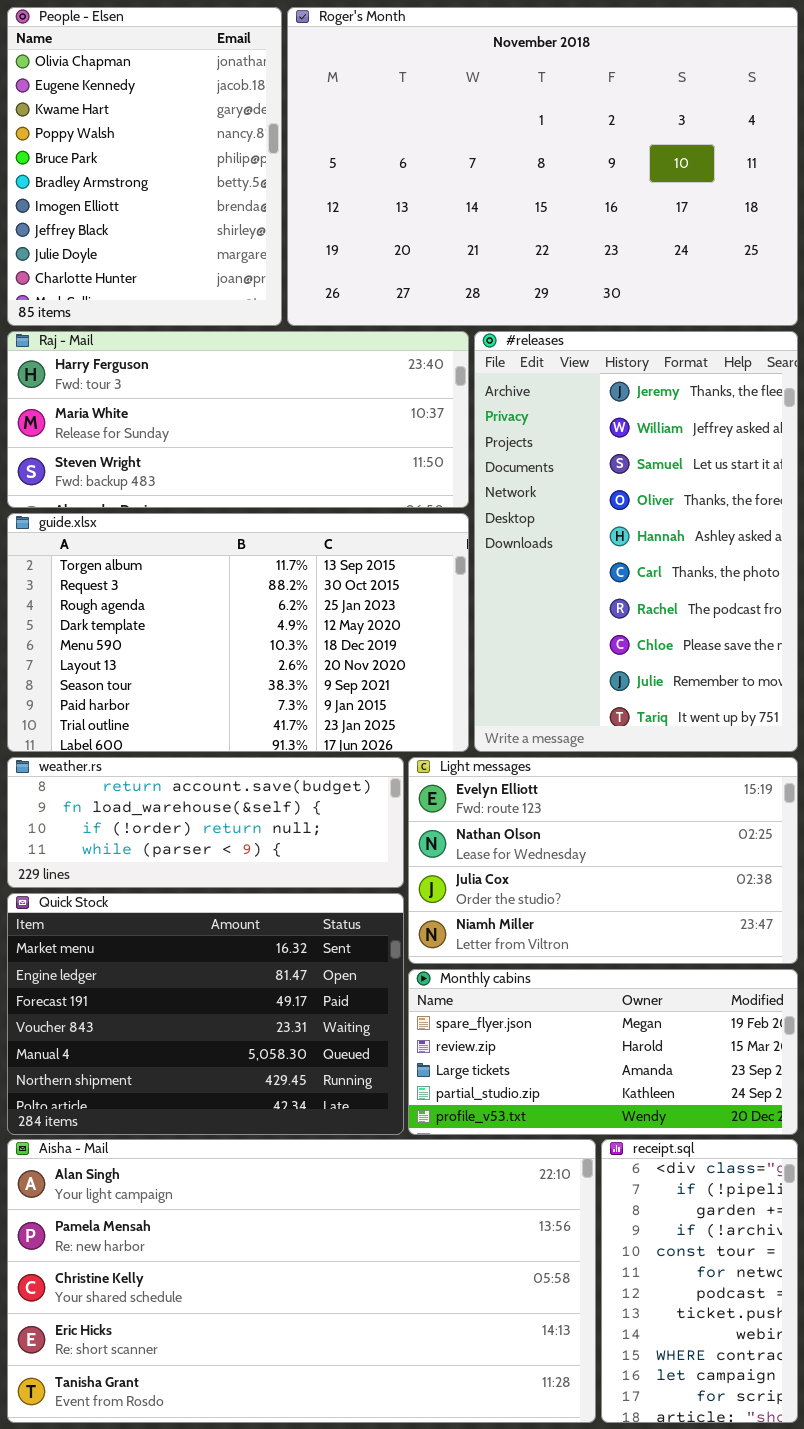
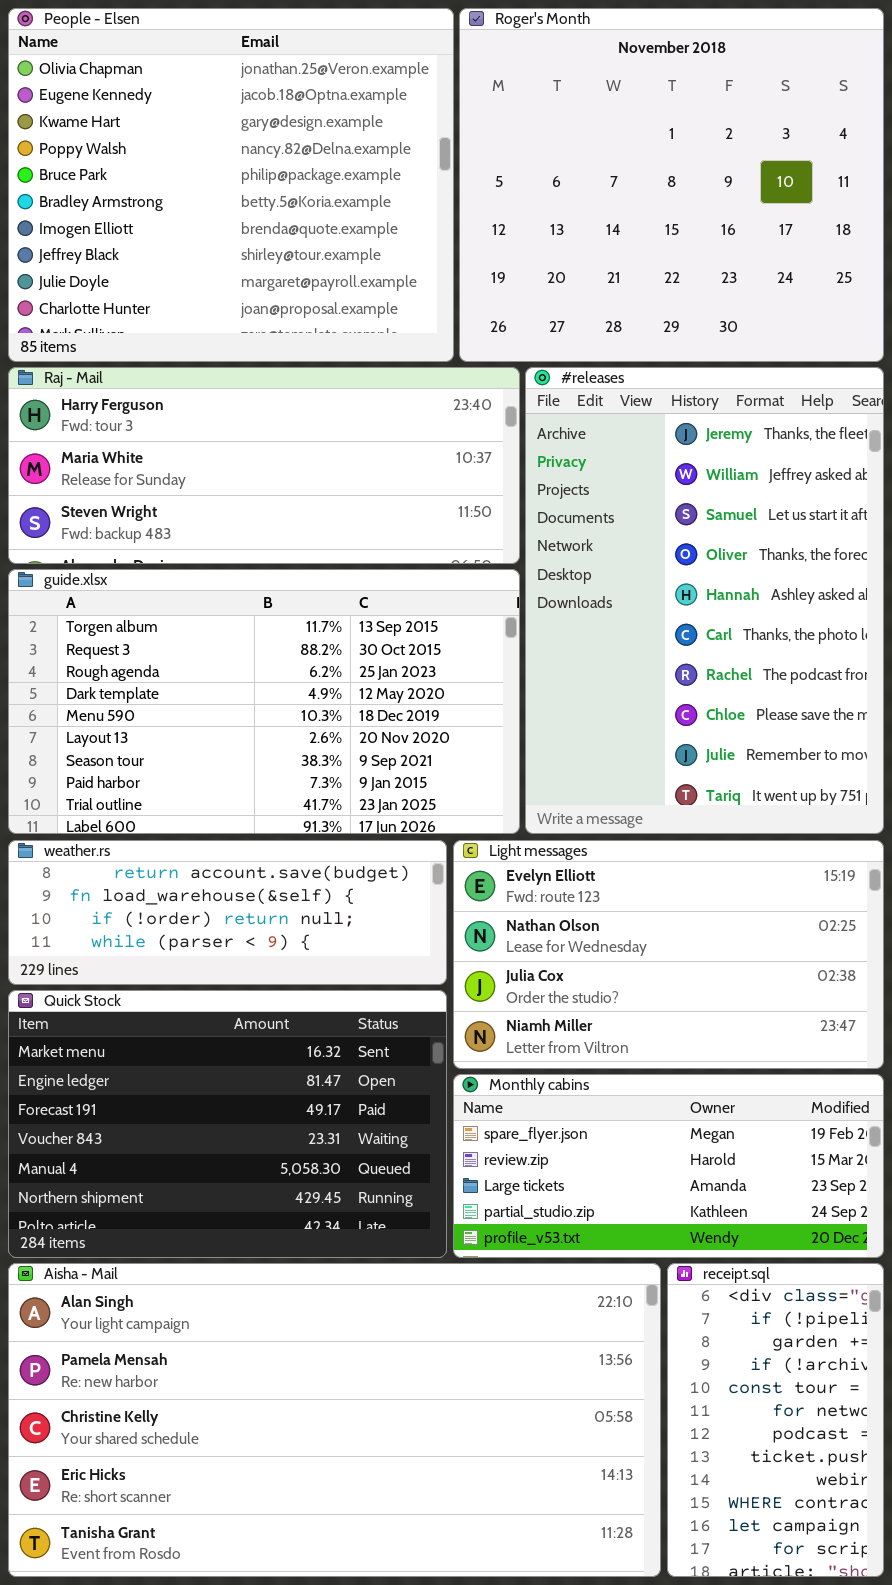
People - Elsen: [7,7,282,326] -> [8,8,454,362], resized
Roger's Month: [287,7,798,326] -> [459,8,884,362], resized

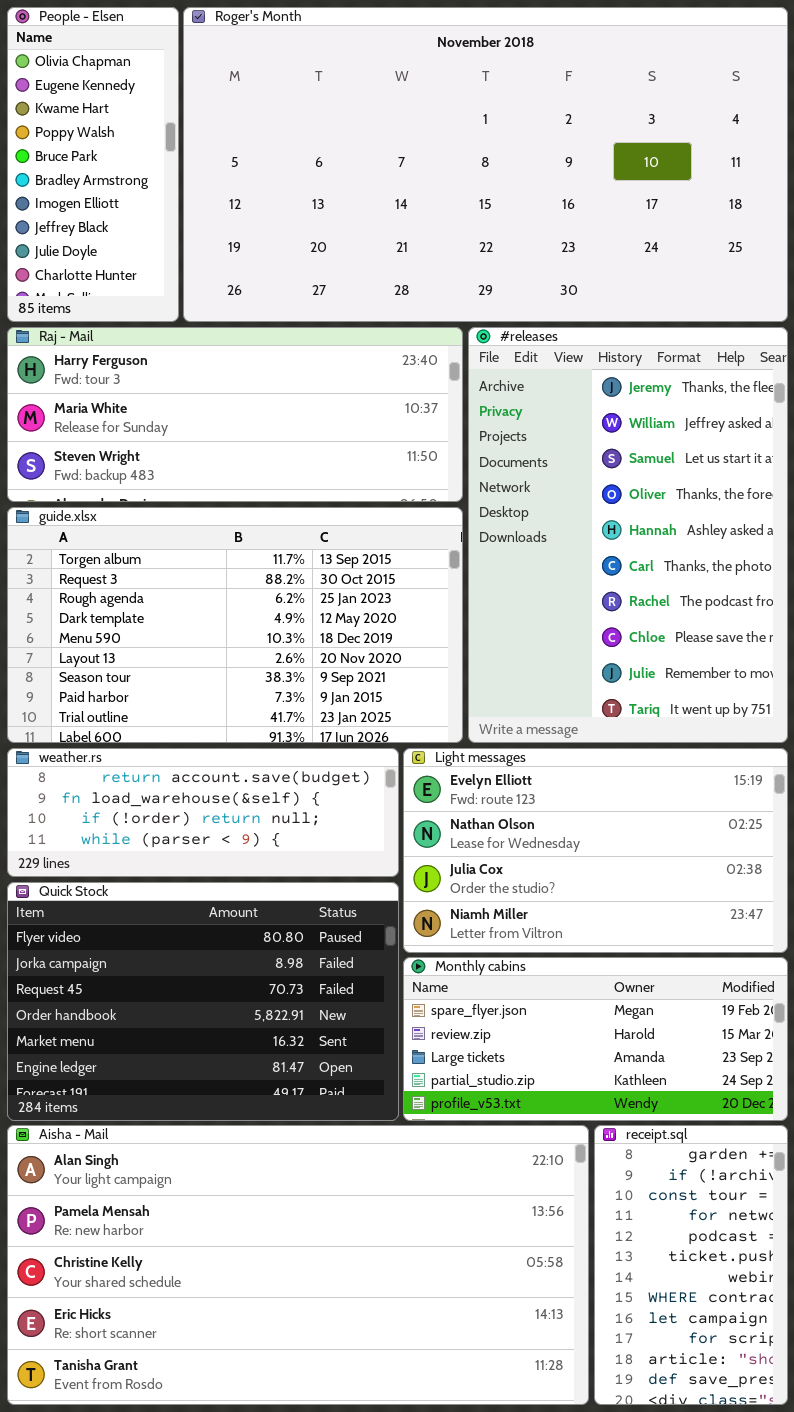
People - Elsen: [8,8,454,362] -> [7,7,179,322], resized
Roger's Month: [459,8,884,362] -> [183,7,788,322], resized
Quick Stock: [8,990,447,1258] -> [7,882,399,1121], scrolled up 4 rows
receipt.sql: [667,1263,884,1577] -> [594,1125,788,1405], scrolled down 2 rows

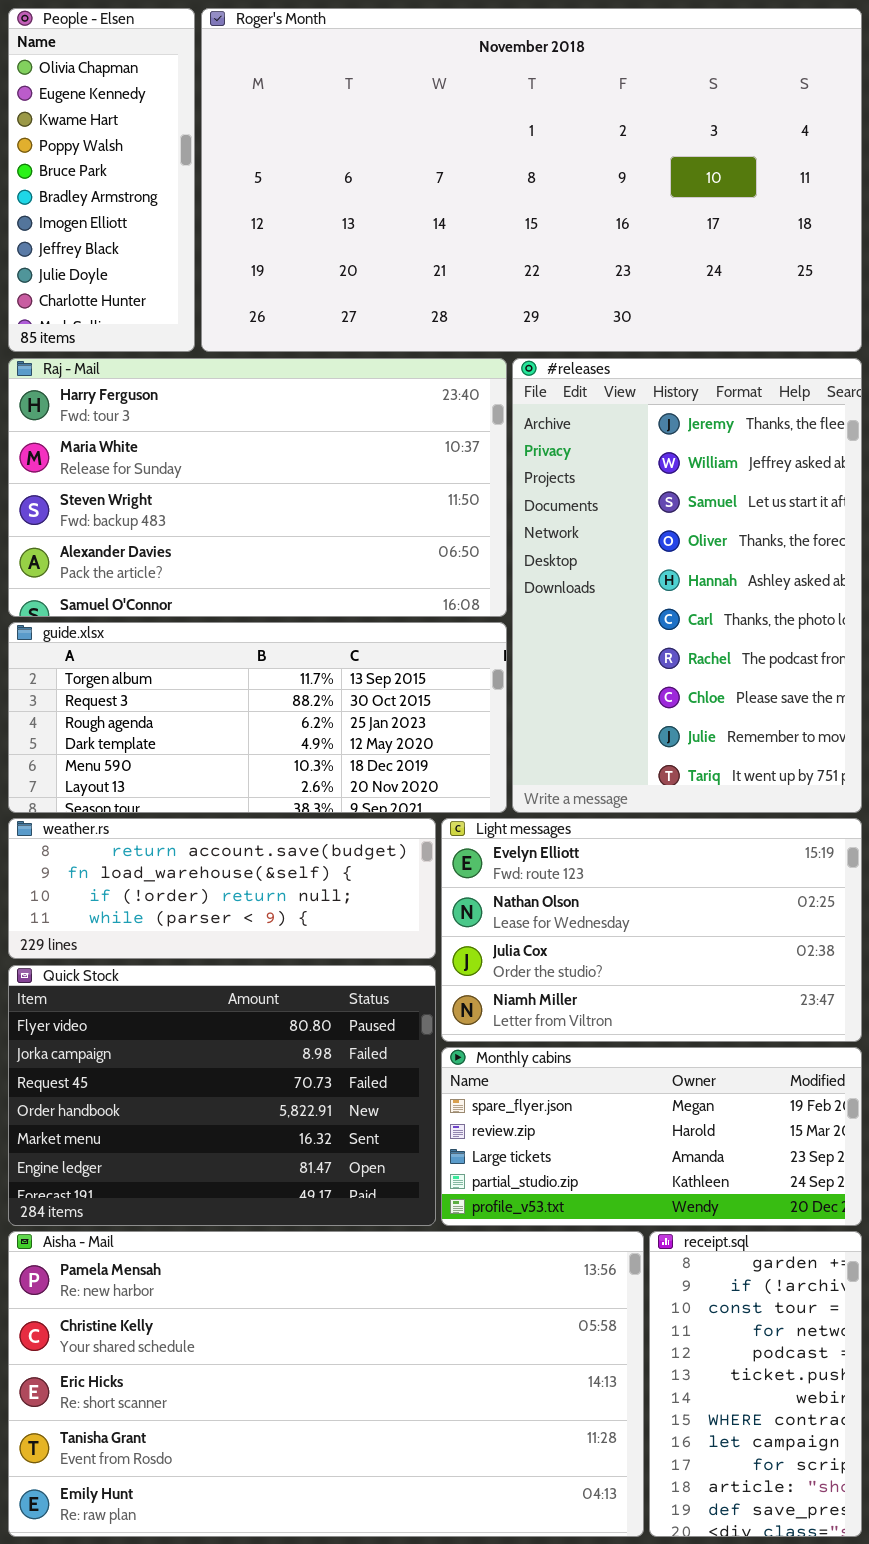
Raj - Mail: [7,327,463,502] -> [8,358,507,617], resized
guide.xlsx: [7,507,463,743] -> [8,622,507,813], resized
Aisha - Mail: [7,1125,589,1405] -> [8,1231,644,1537], scrolled down 1 row

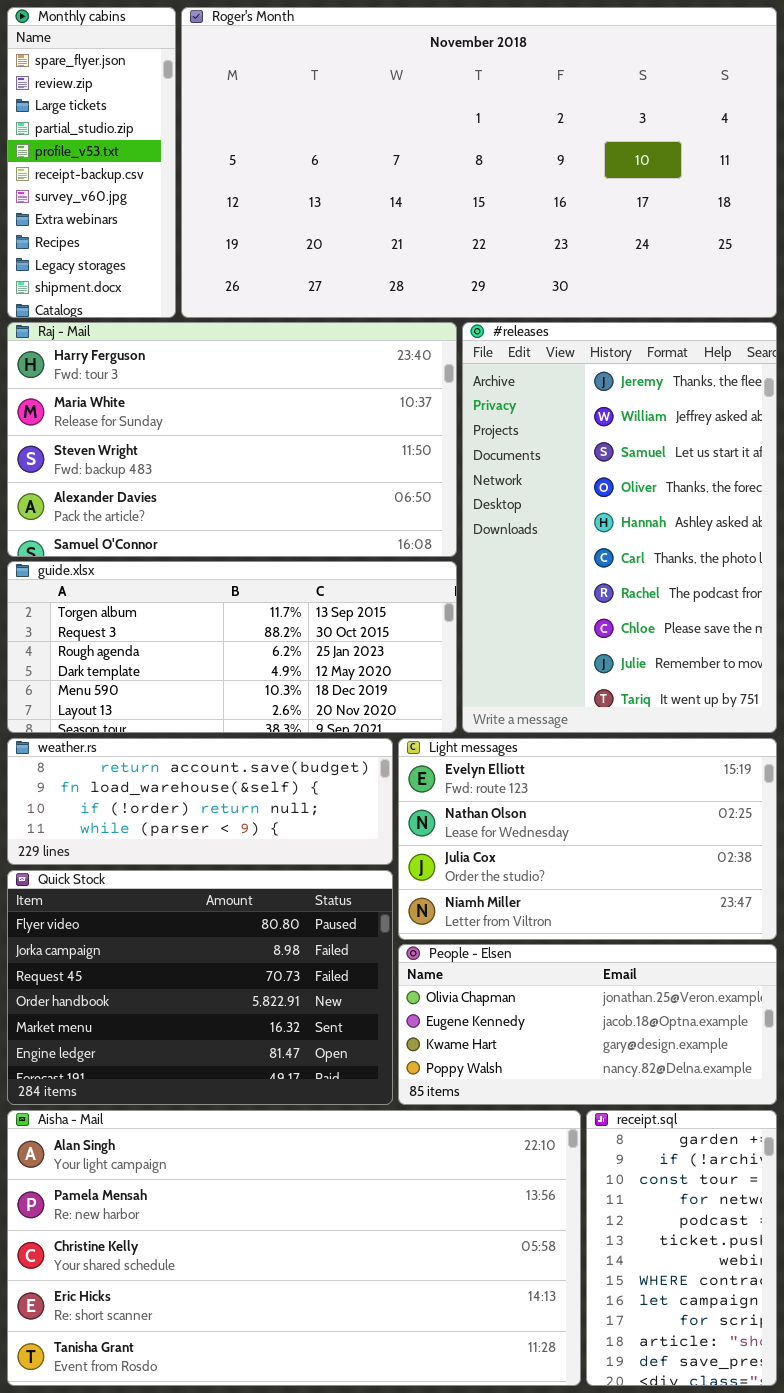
People - Elsen: [8,8,195,352] -> [398,944,777,1105], moved, resized
Monthly cabins: [441,1047,862,1226] -> [7,7,176,318], moved, resized
Aisha - Mail: [8,1231,644,1537] -> [7,1110,581,1386], scrolled up 1 row

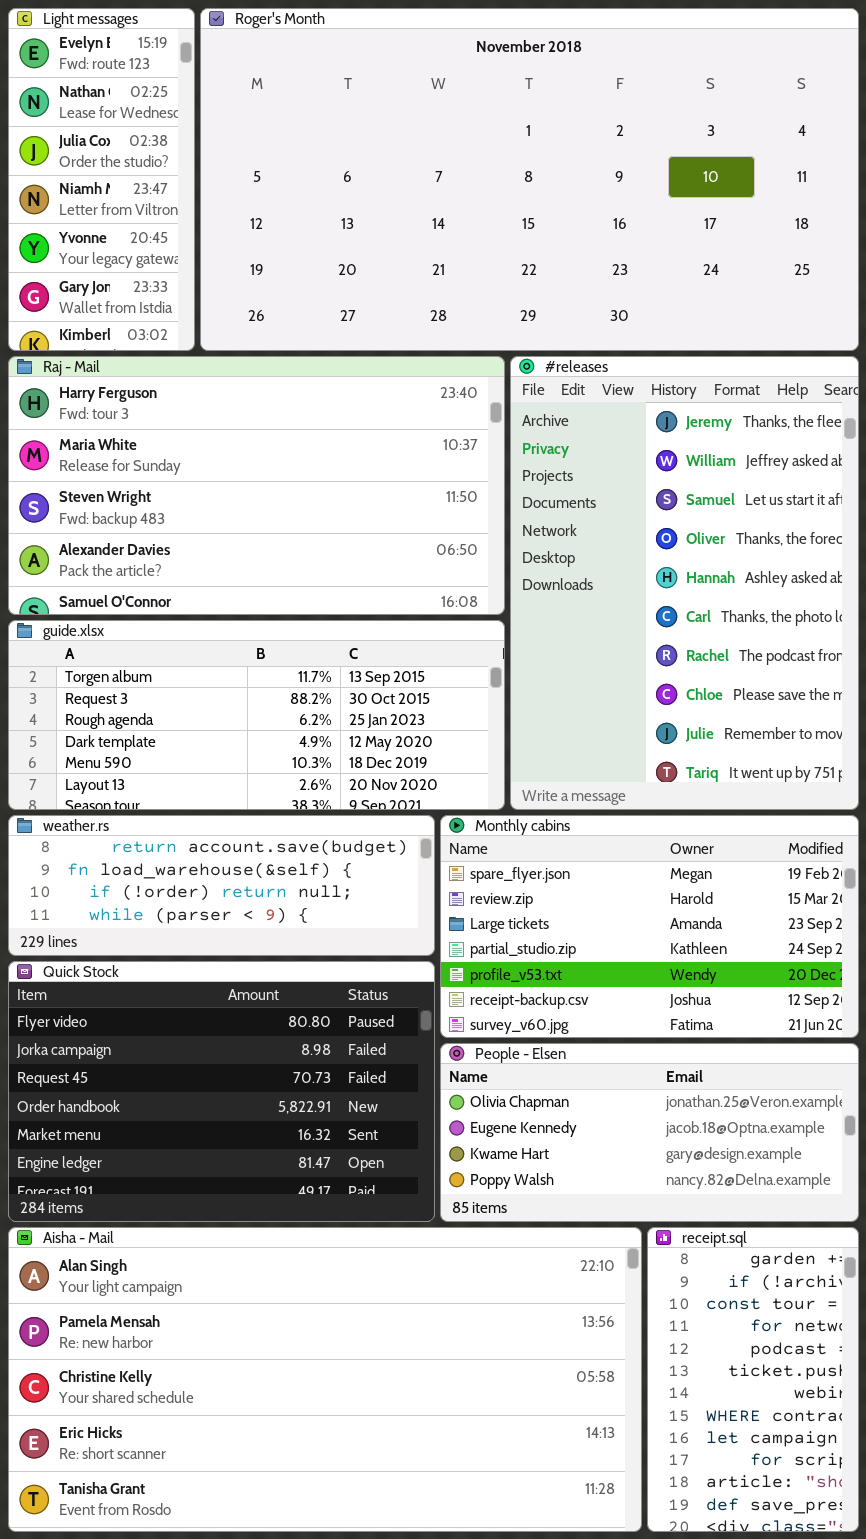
Monthly cabins: [7,7,176,318] -> [440,815,859,1038], moved, resized
Light messages: [398,738,777,940] -> [8,8,195,351], moved, resized

